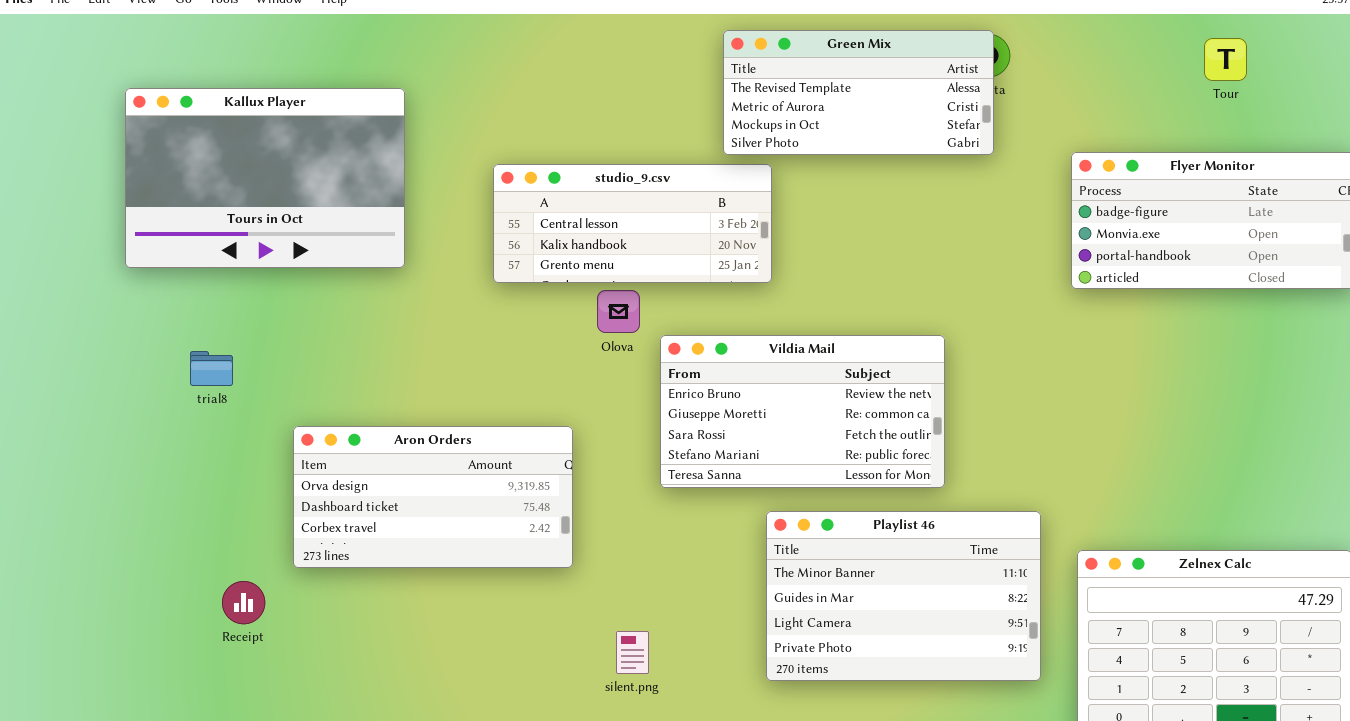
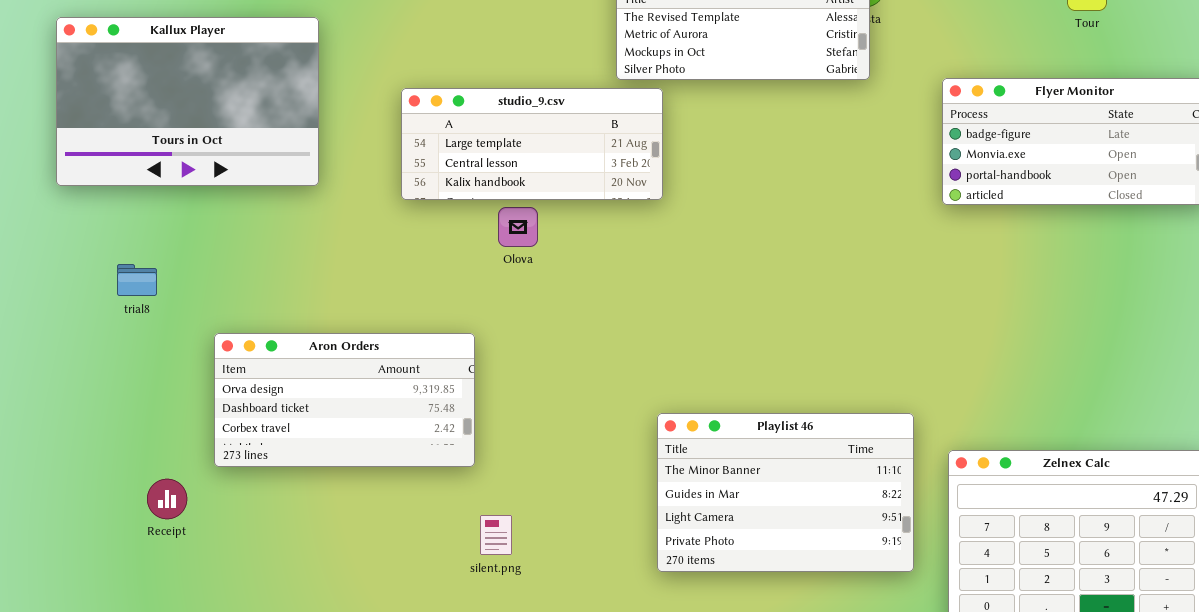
studio_9.csv: [493,164,772,283] -> [401,88,663,200], scrolled up 1 row
Vildia Mail: [660,335,945,488] -> none, closed
silent.png: [616,631,649,674] -> [480,515,512,555], moved

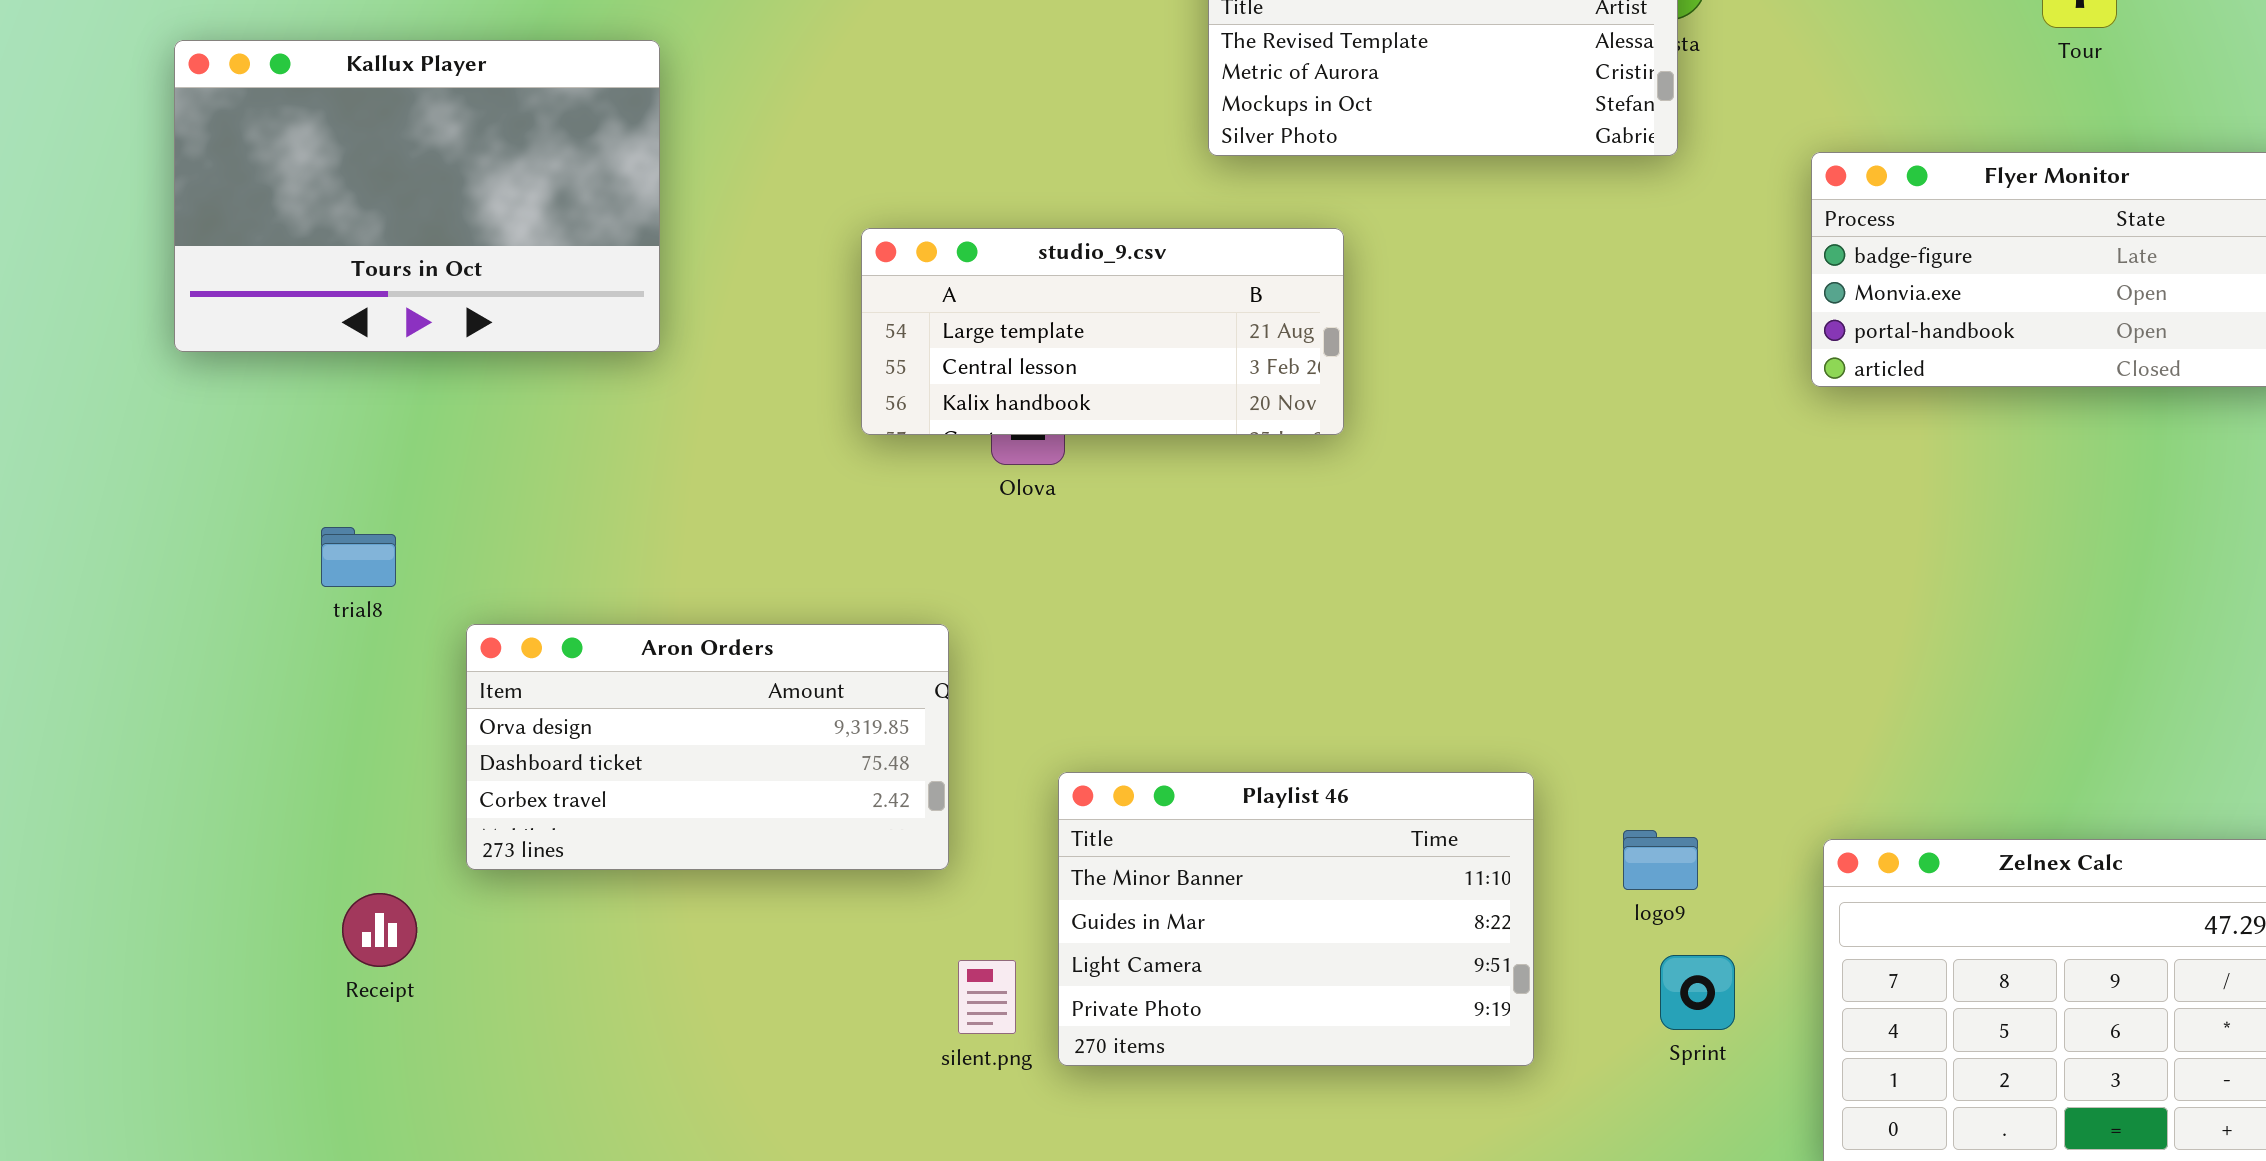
studio_9.csv: [401,88,663,200] -> [861,228,1344,435], moved
trial8: [117,264,157,296] -> [321,527,396,587], moved
Playlist 46: [657,413,914,572] -> [1058,772,1534,1066], moved

